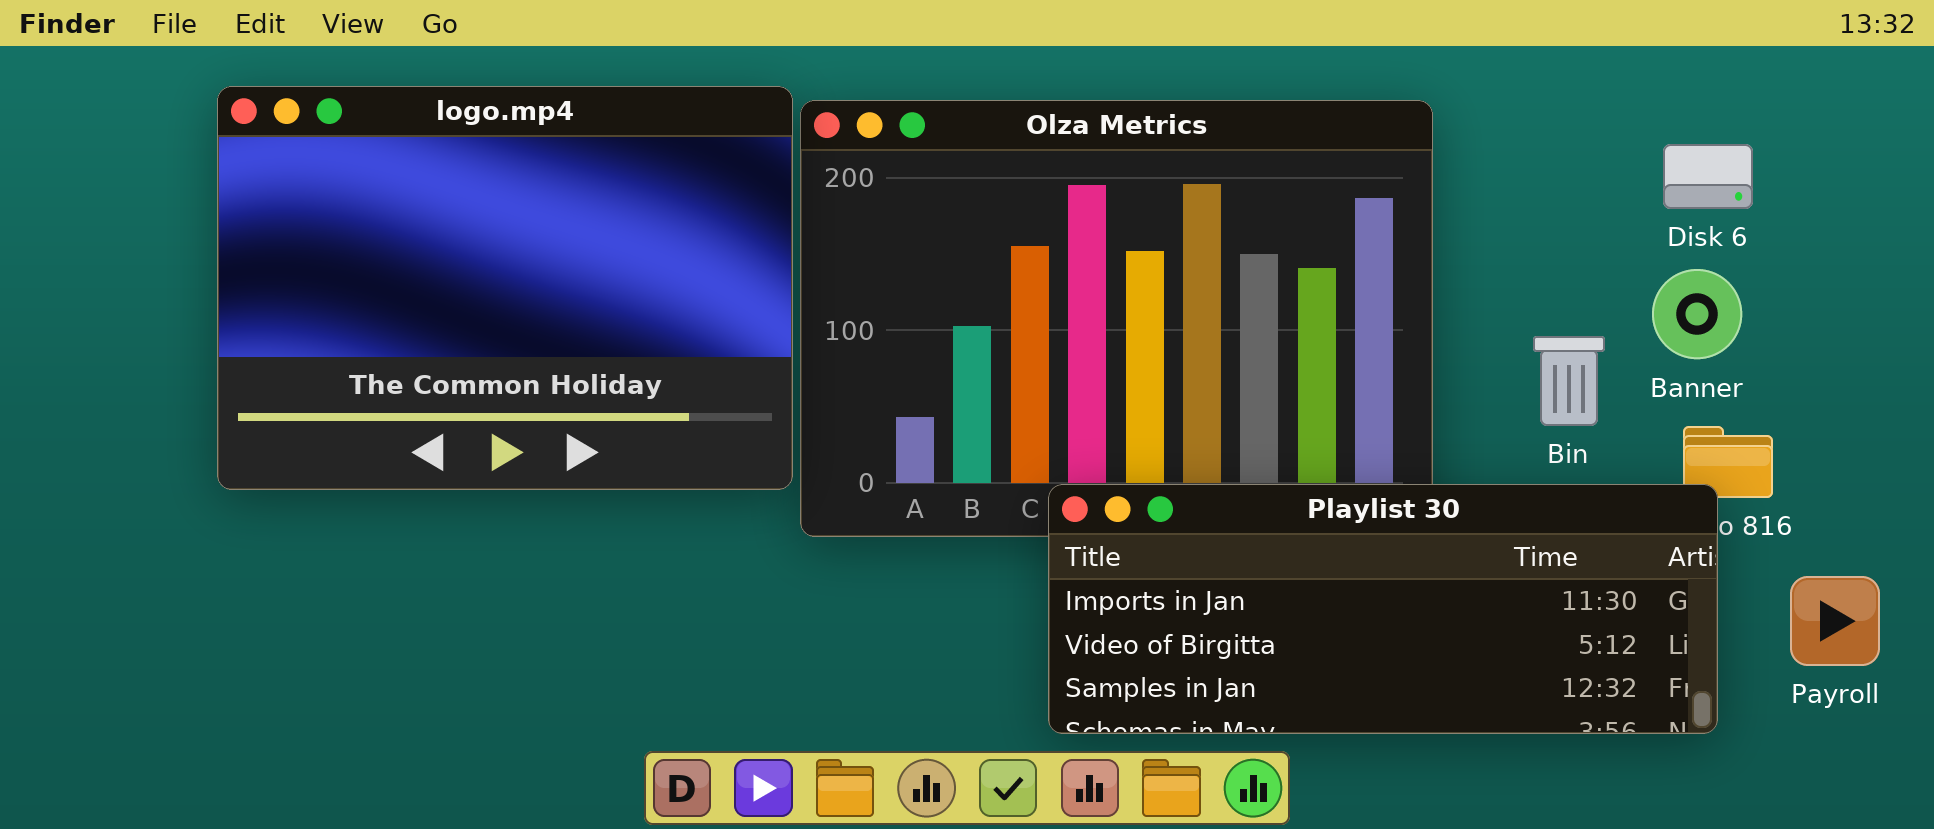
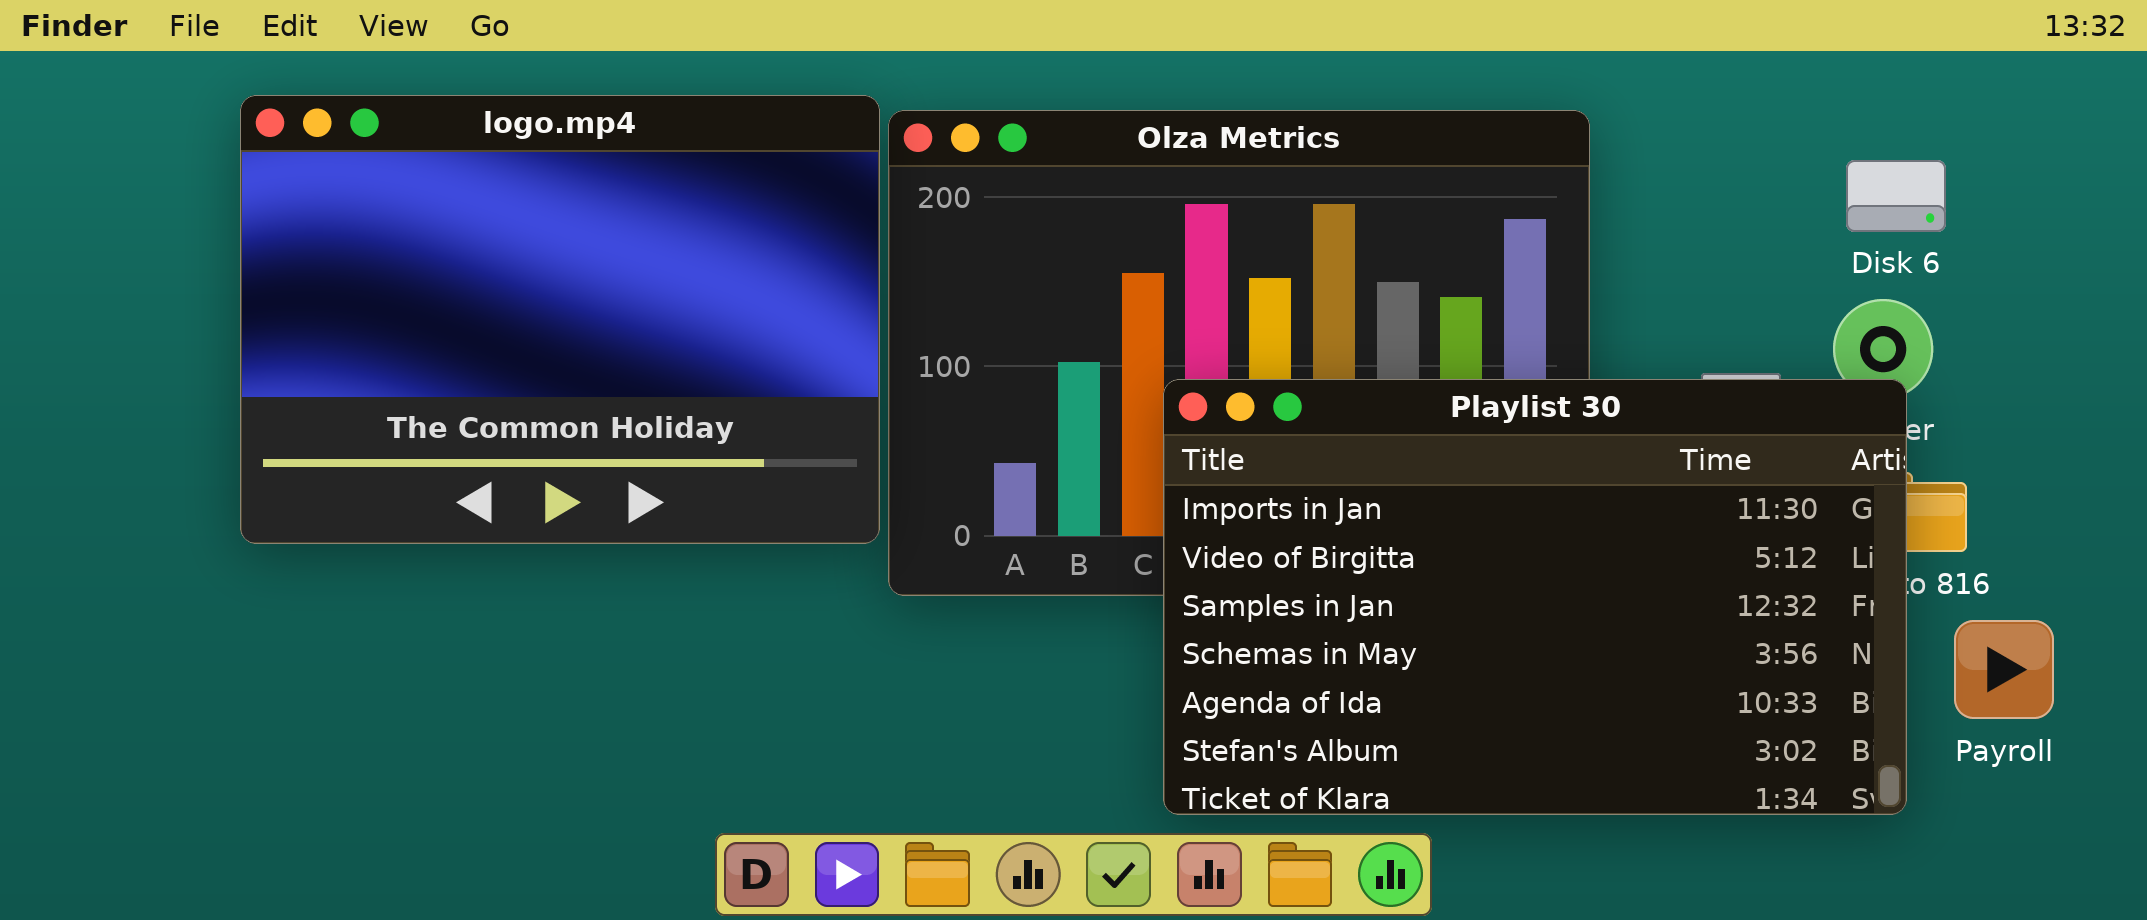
Playlist 30: [1048,484,1718,734] -> [1163,379,1907,815], resized
Payroll: [1790,576,1880,666] -> [1954,620,2054,719], moved

